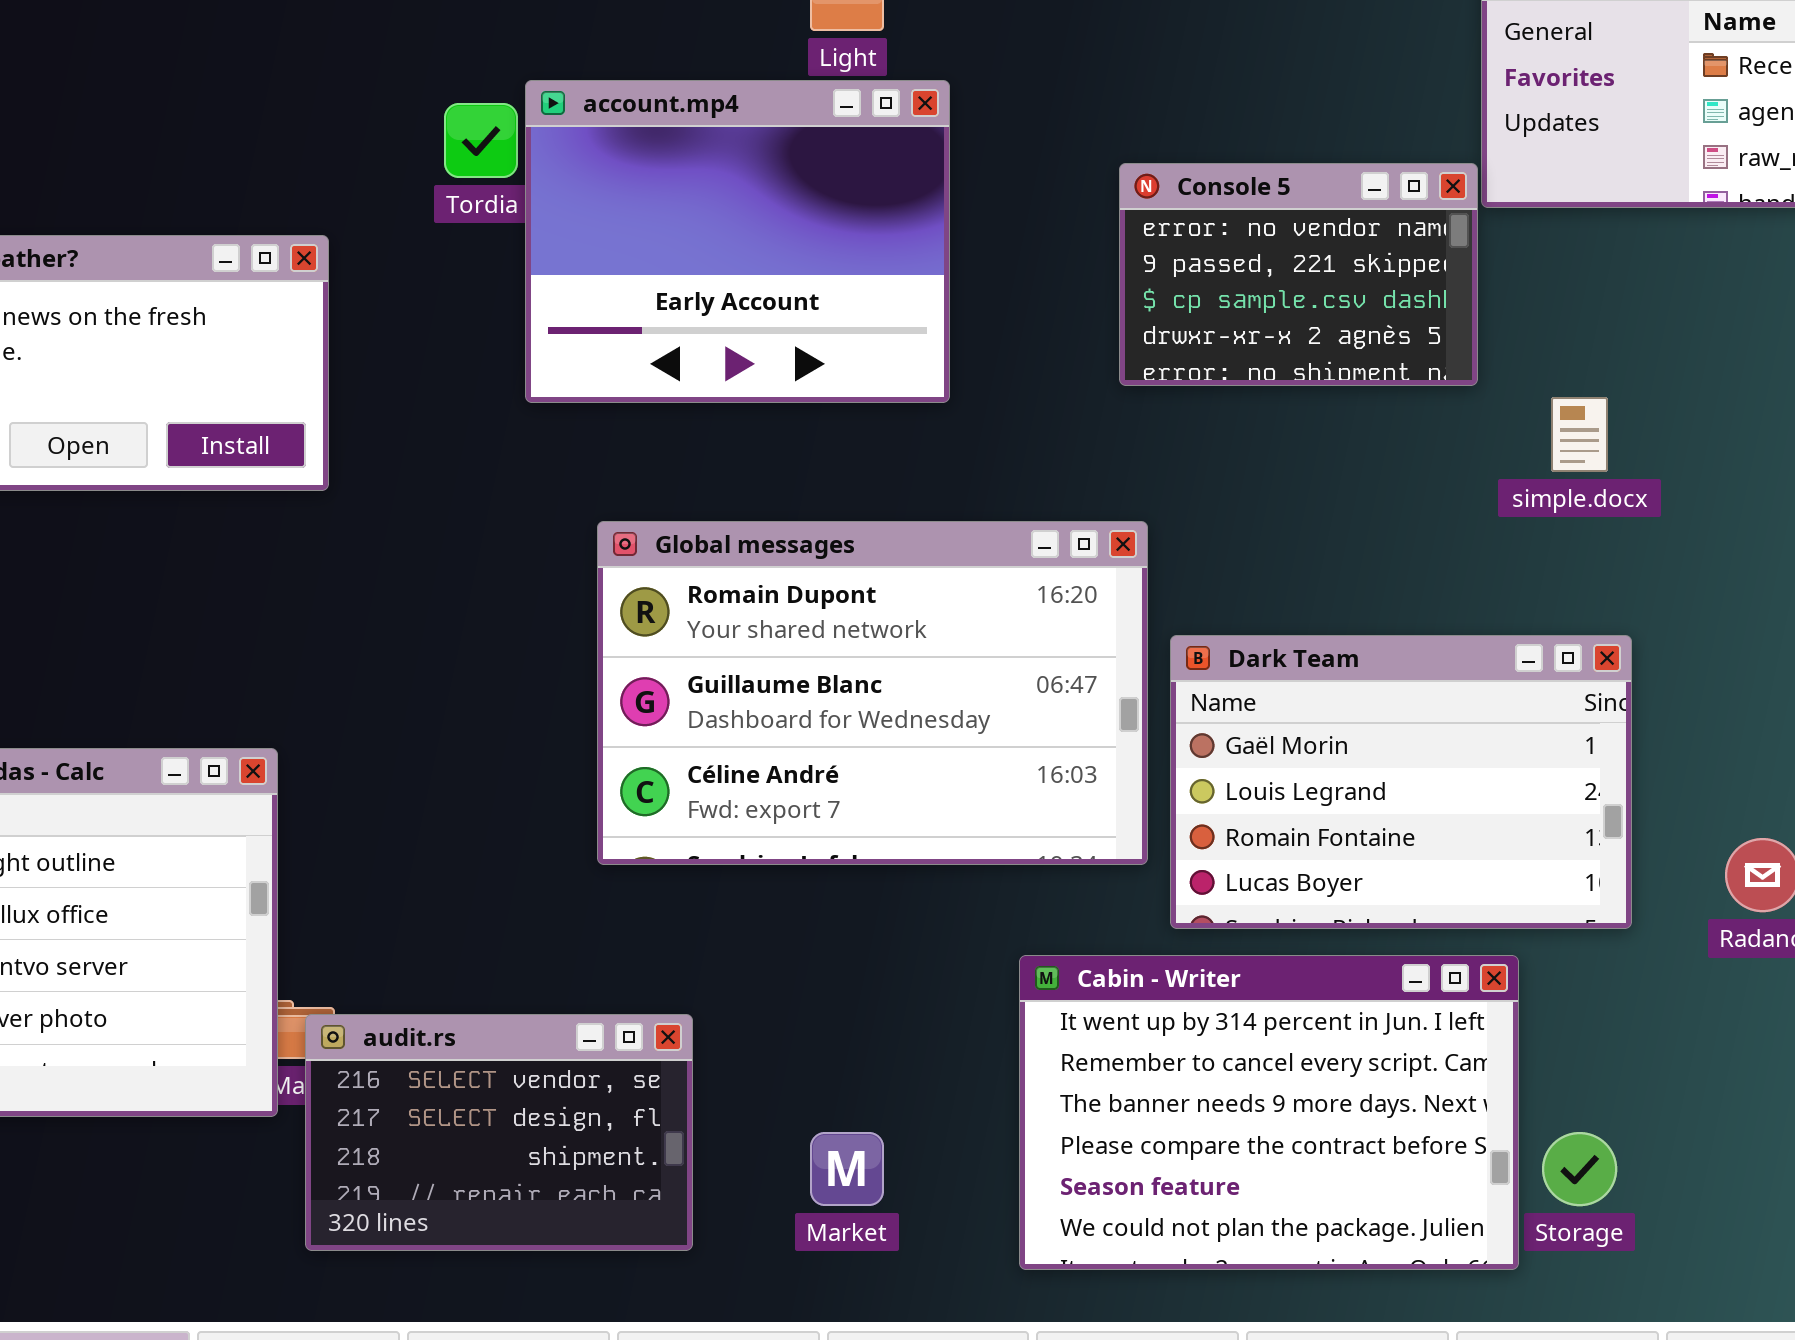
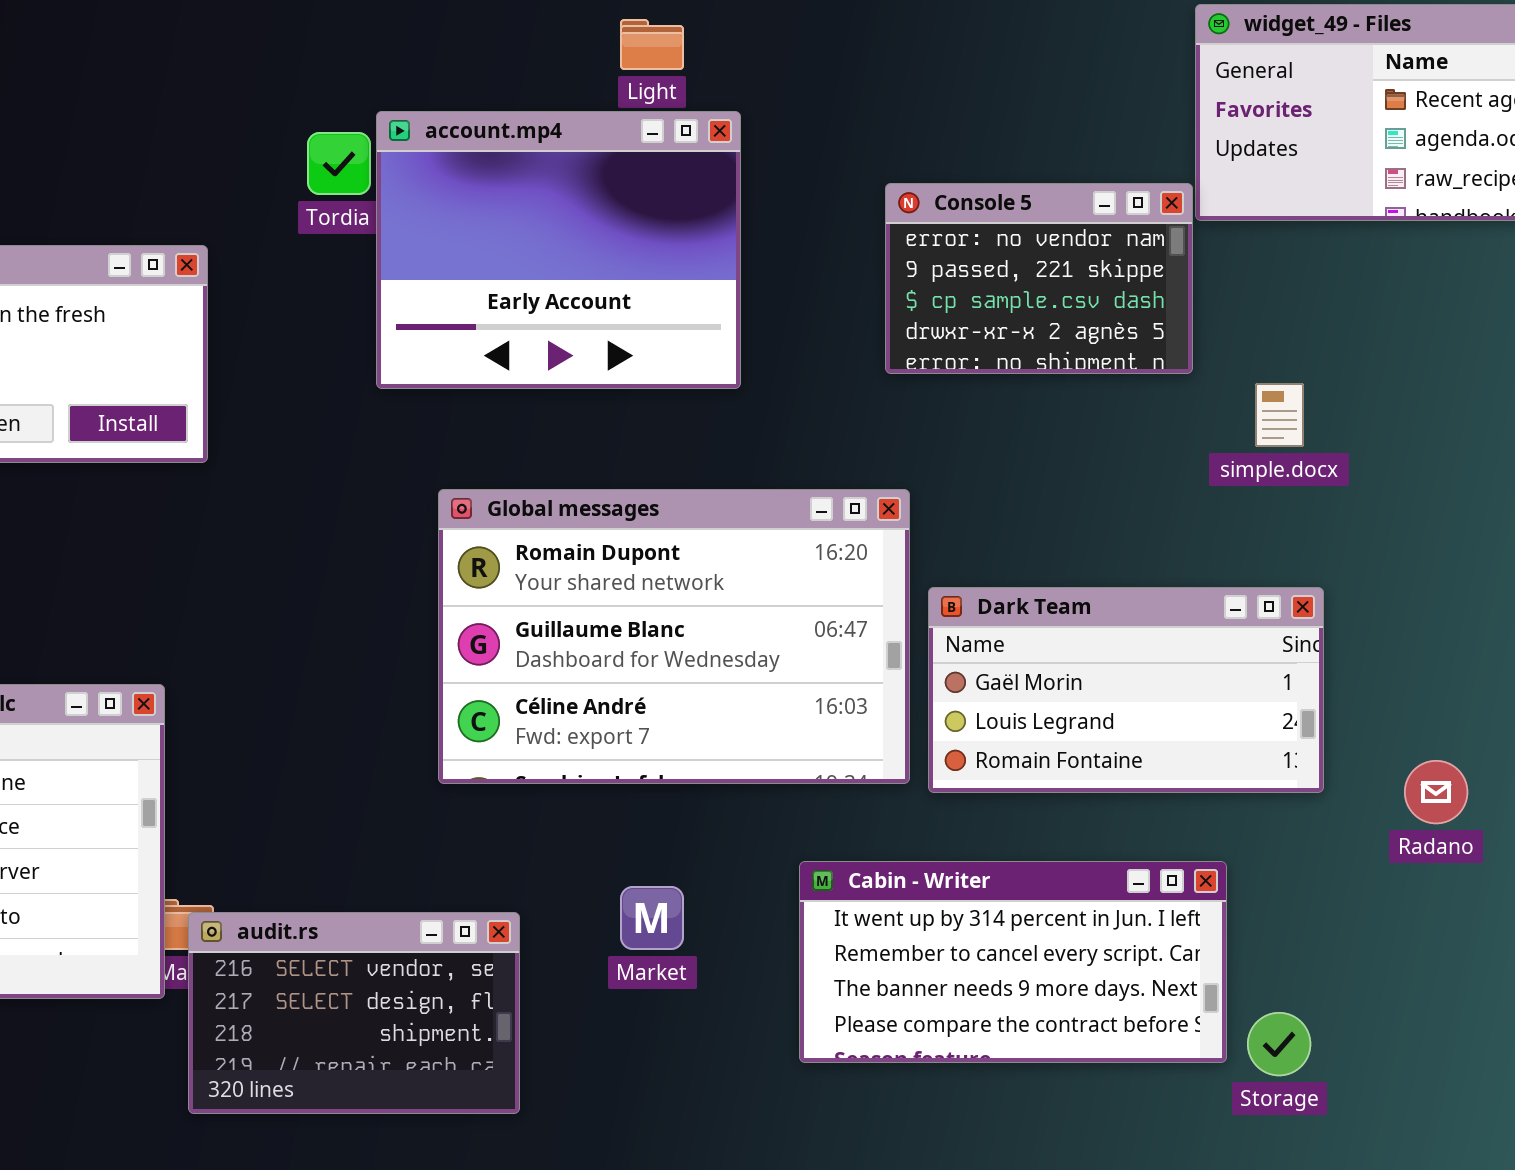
Dark Team: [1170,635,1632,929] -> [928,587,1324,793], resized
Cabin - Writer: [1019,955,1519,1270] -> [799,861,1227,1063], resized
Market: [810,1132,884,1206] -> [620,886,684,950], moved

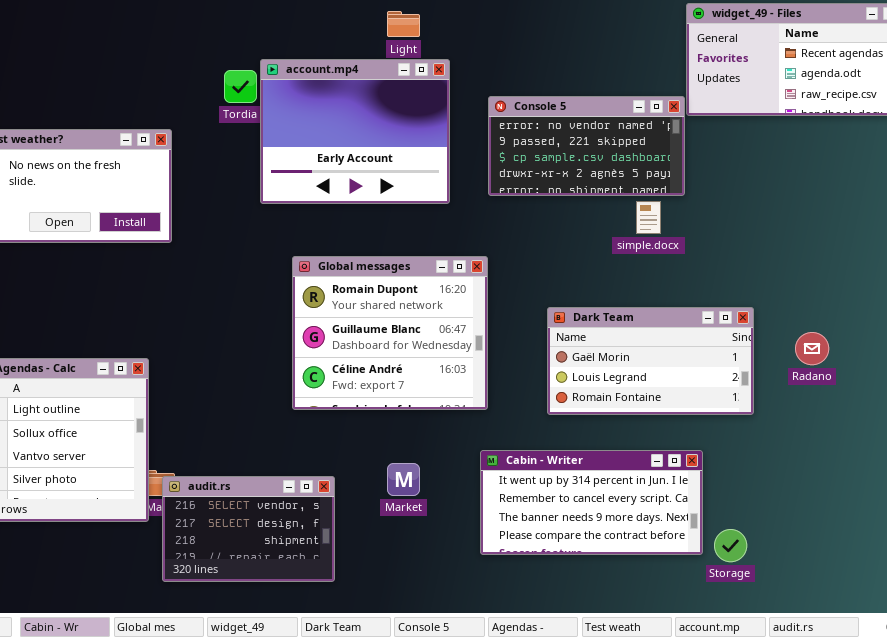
Console 5: [885,183,1193,374] -> [488,96,685,196], resized
simple.docx: [1255,383,1304,447] -> [636,201,661,234], moved
Global messages: [438,489,910,784] -> [292,256,488,410], resized
Radano: [1404,760,1468,824] -> [795,332,829,365], moved

